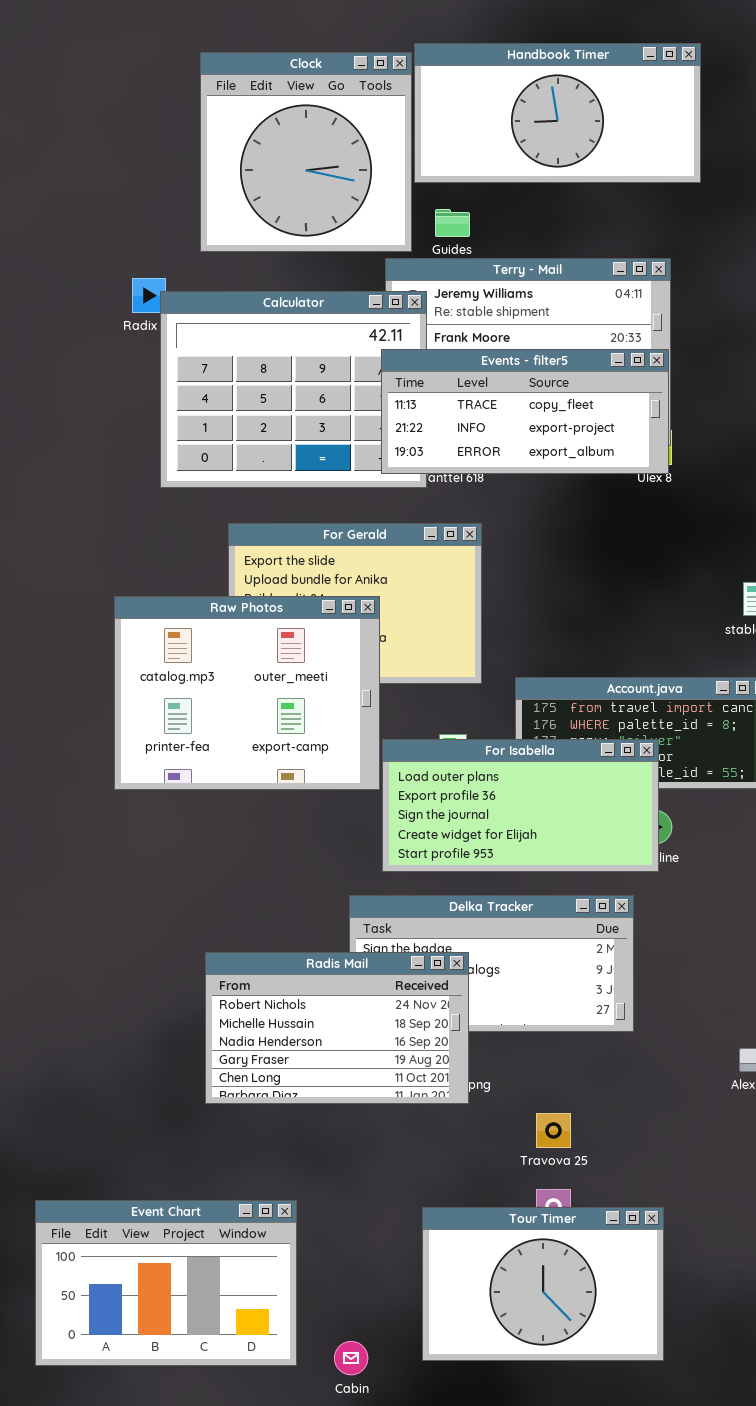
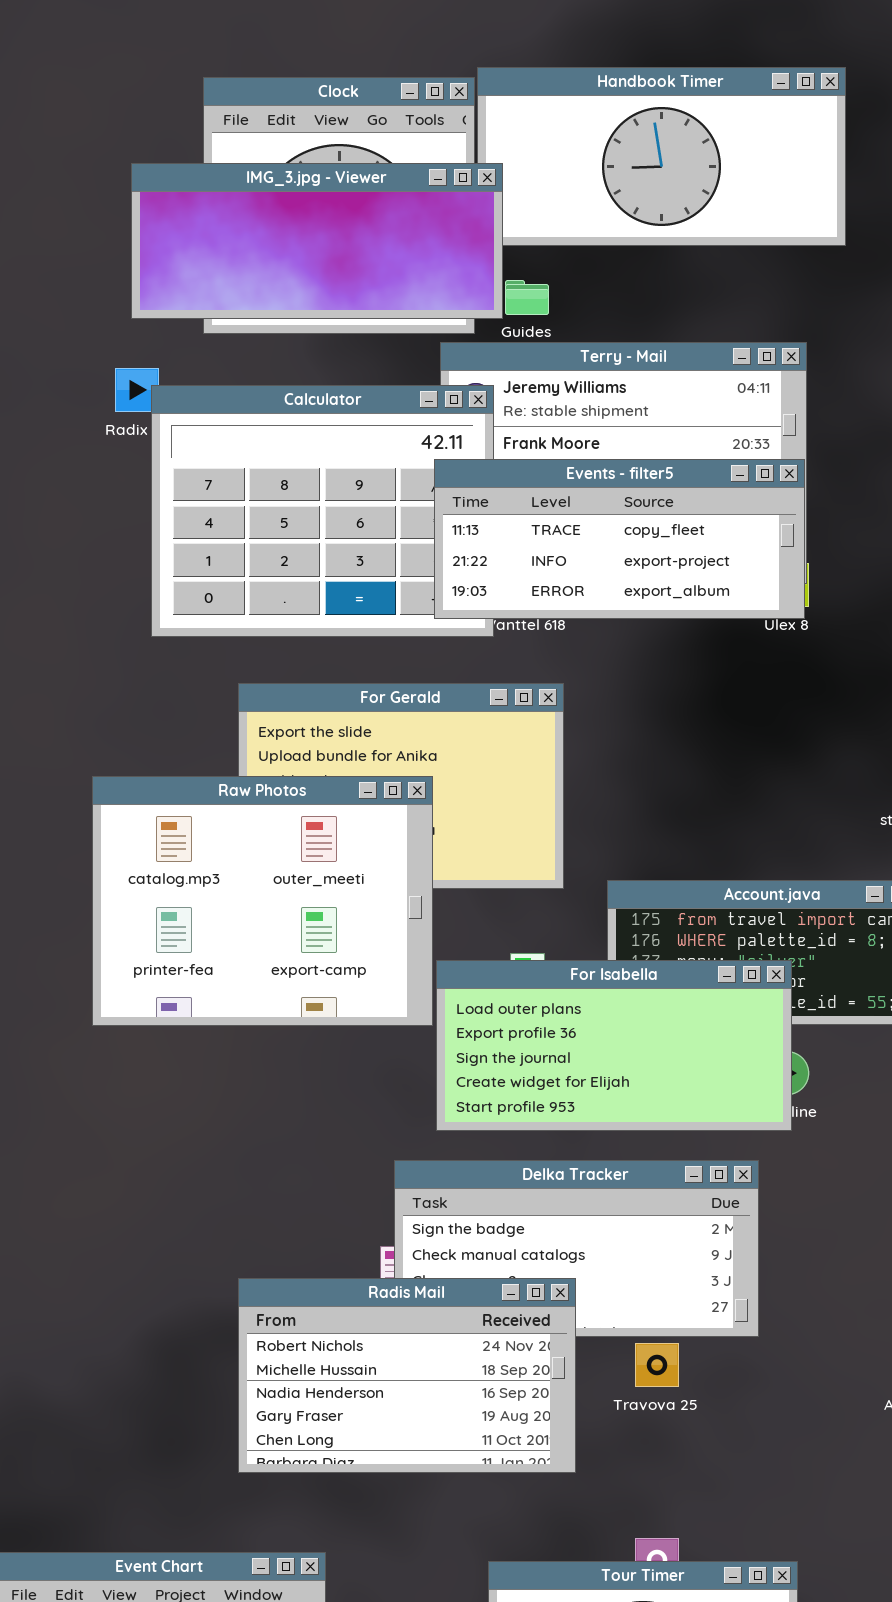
IMG_3.jpg - Viewer: none -> [131,163,503,319], opened
Radis Mail: [205,952,469,1104] -> [238,1278,576,1473], moved
Travova 25: [536,1113,571,1148] -> [635,1343,679,1387], moved

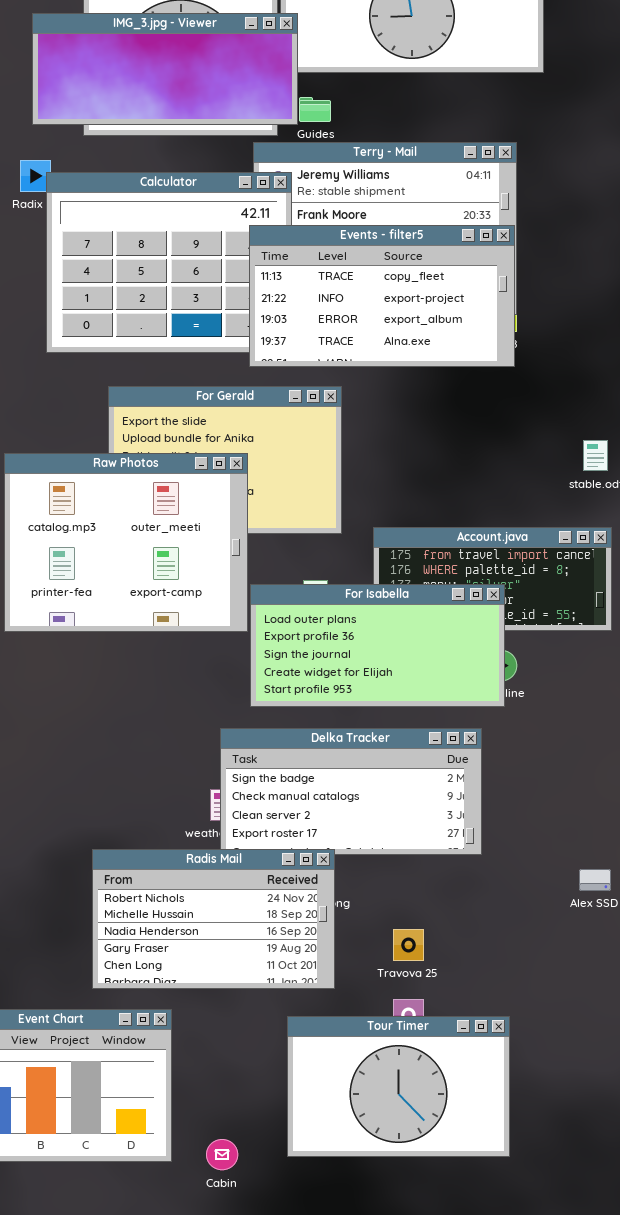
Events - filter5: [434,459,805,619] -> [249,225,515,367], resized
Radis Mail: [238,1278,576,1473] -> [92,849,335,989], moved
Travova 25: [635,1343,679,1387] -> [393,929,424,961], moved

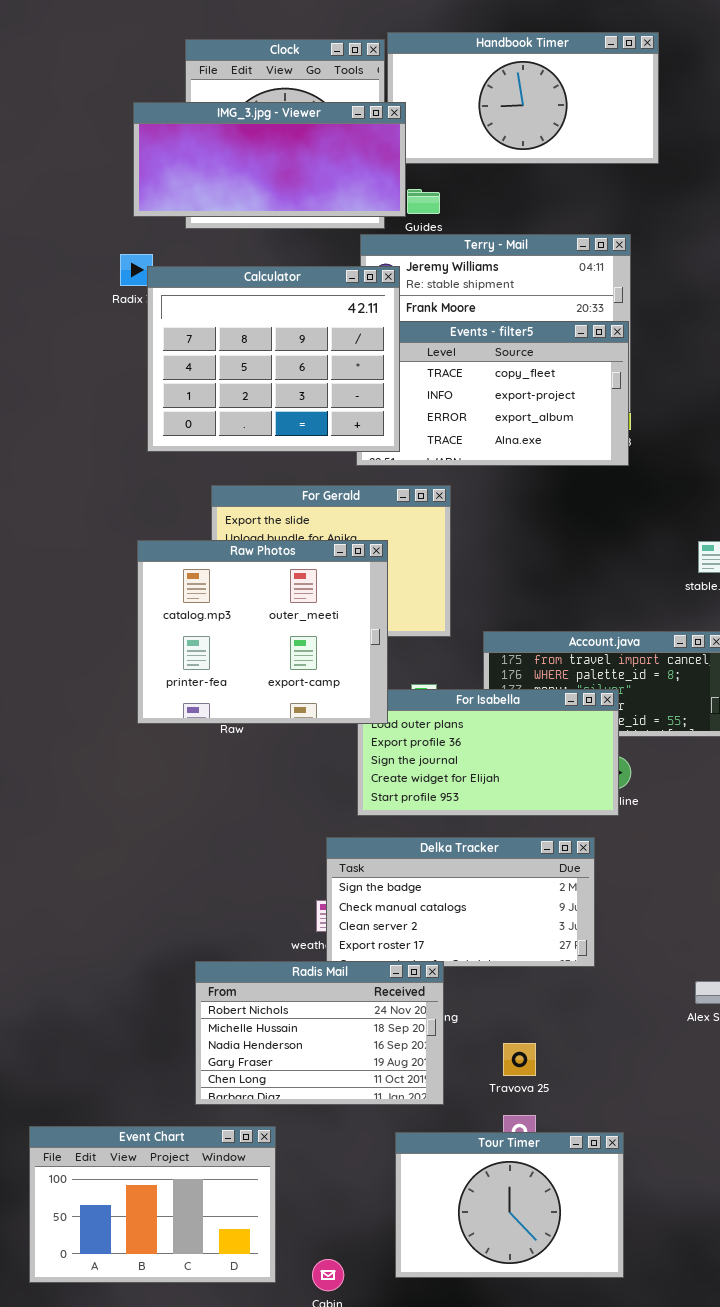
Calculator: [46,172,292,353] -> [147,266,400,452], raised
Raw Photos: [4,453,248,632] -> [137,540,388,724], moved

